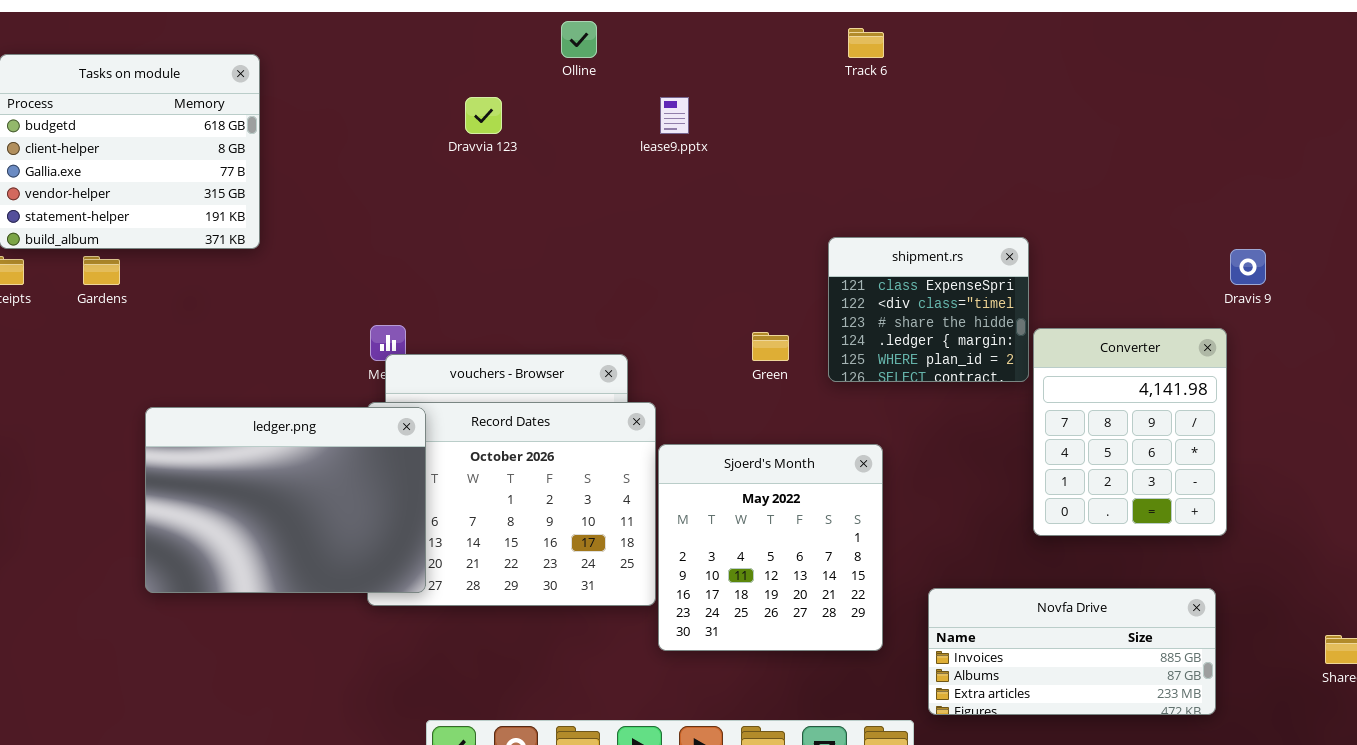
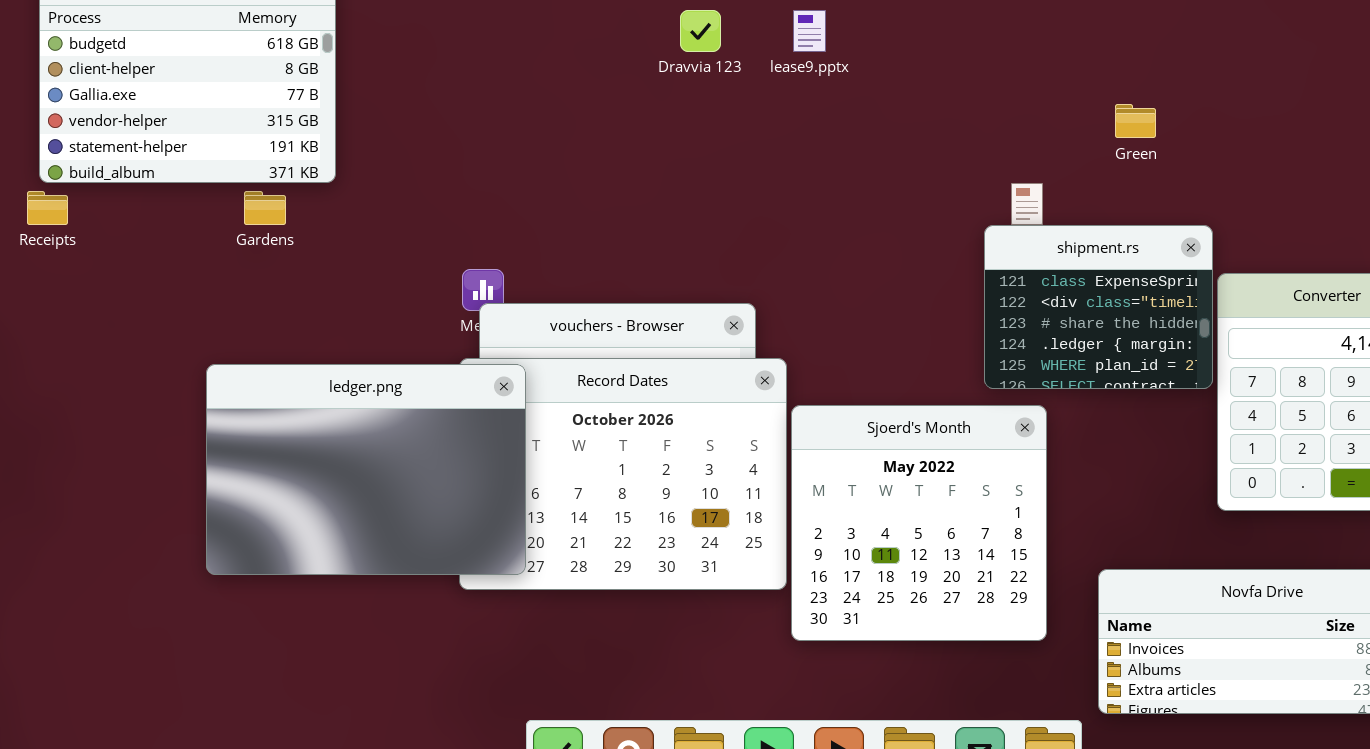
Dravvia 123: [465,97,502,134] -> [680,10,721,52], moved
shipment.rs: [828,237,1029,382] -> [984,225,1213,389], moved
Gardens: [83,256,120,285] -> [244,191,286,225], moved
Green: [752,332,789,361] -> [1115,104,1156,138], moved

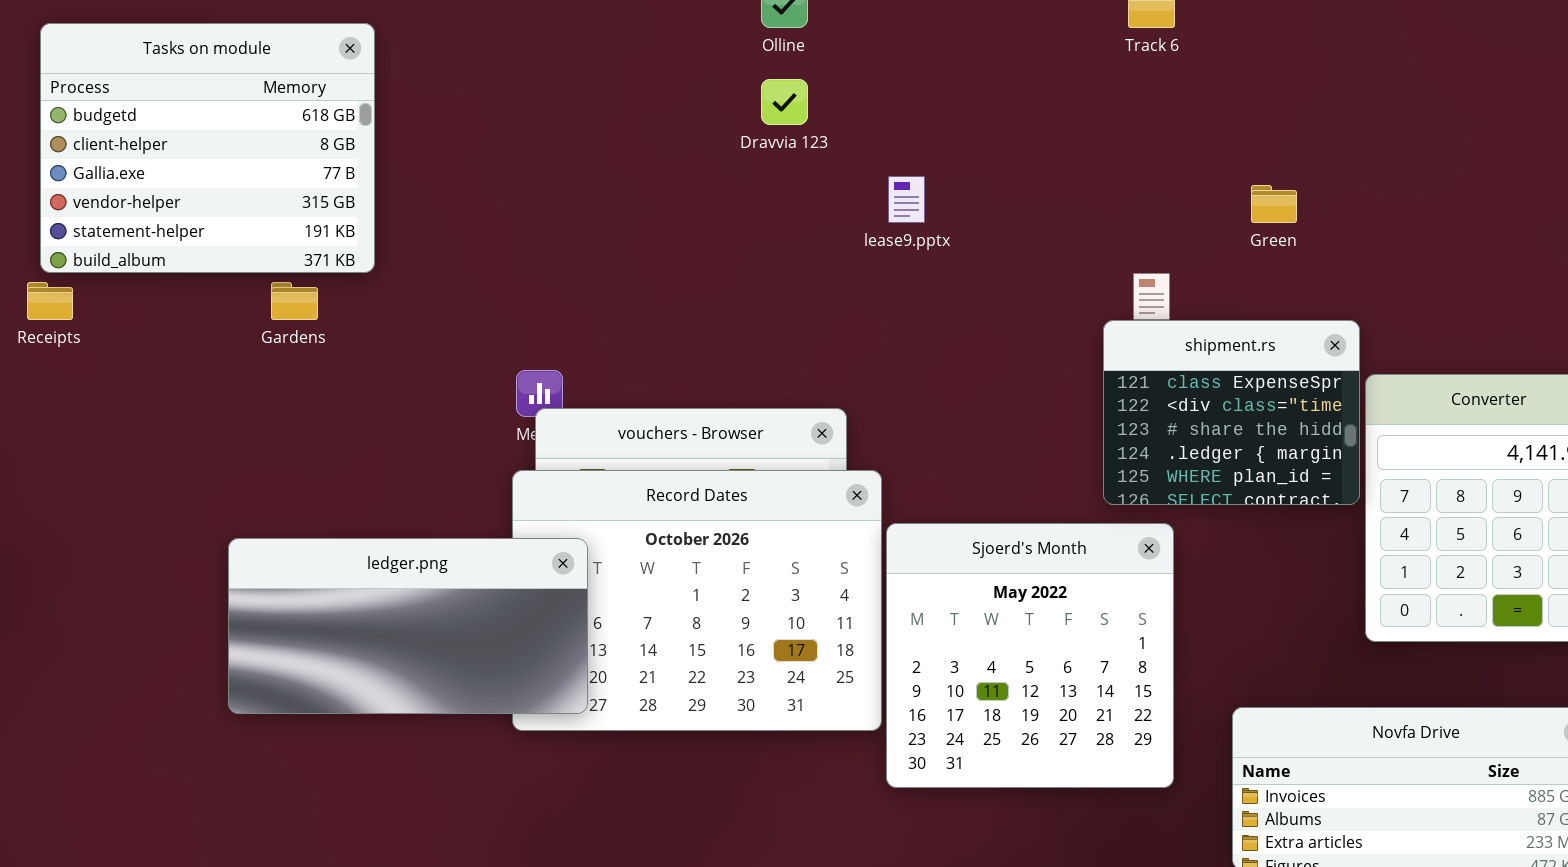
lease9.pptx: [793,10,826,52] -> [888,176,925,223], moved
ledger.png: [206,364,526,575] -> [228,538,588,714], resized

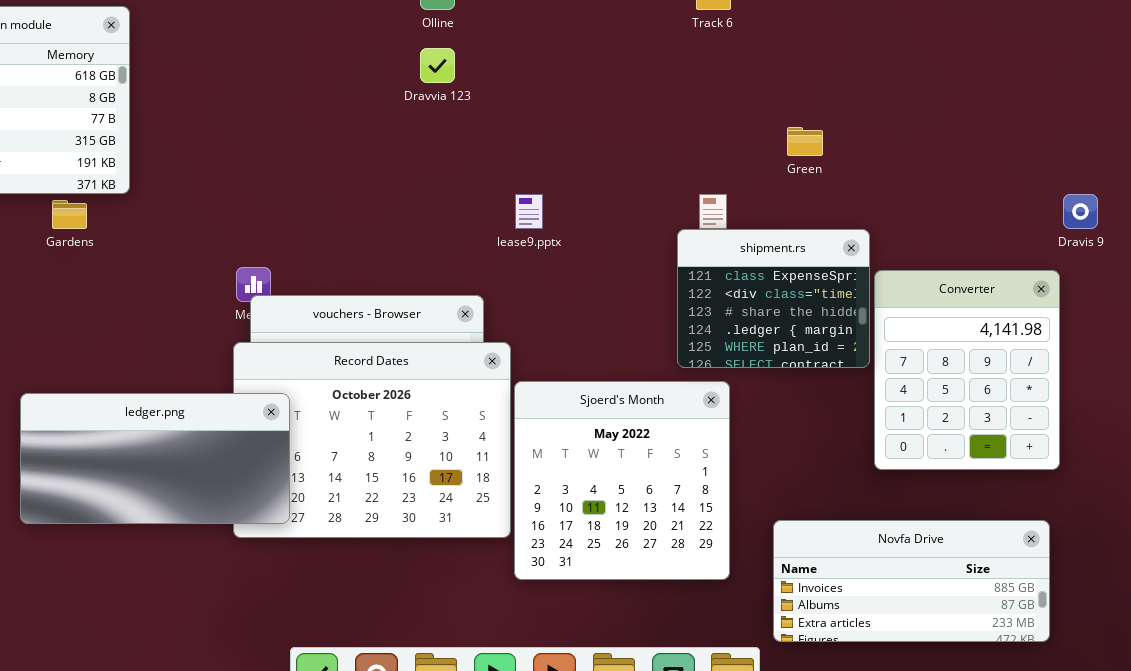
lease9.pptx: [888,176,925,223] -> [515,194,543,229], moved

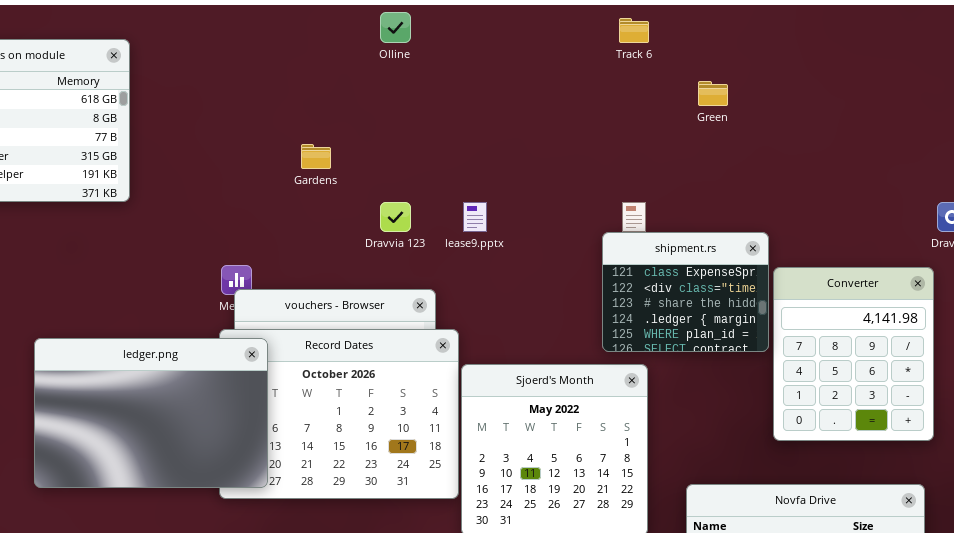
Dravvia 123: [420,48,455,83] -> [380,202,411,232], moved
Green: [787,127,823,156] -> [698,81,728,106], moved
Gardens: [52,200,87,229] -> [301,144,331,169], moved
ledger.png: [20,393,290,524] -> [34,338,268,488], resized

